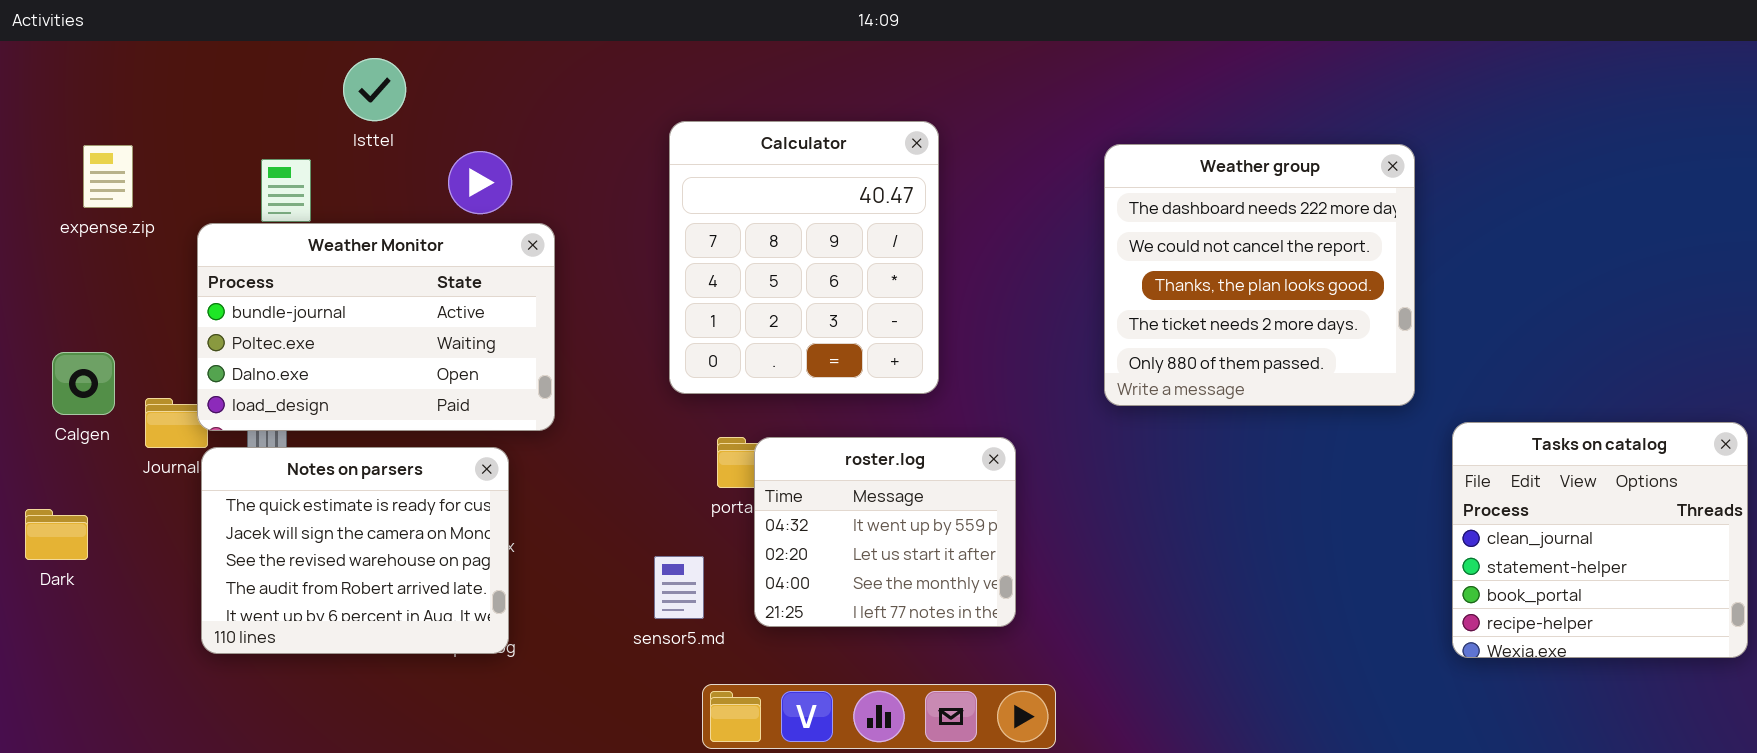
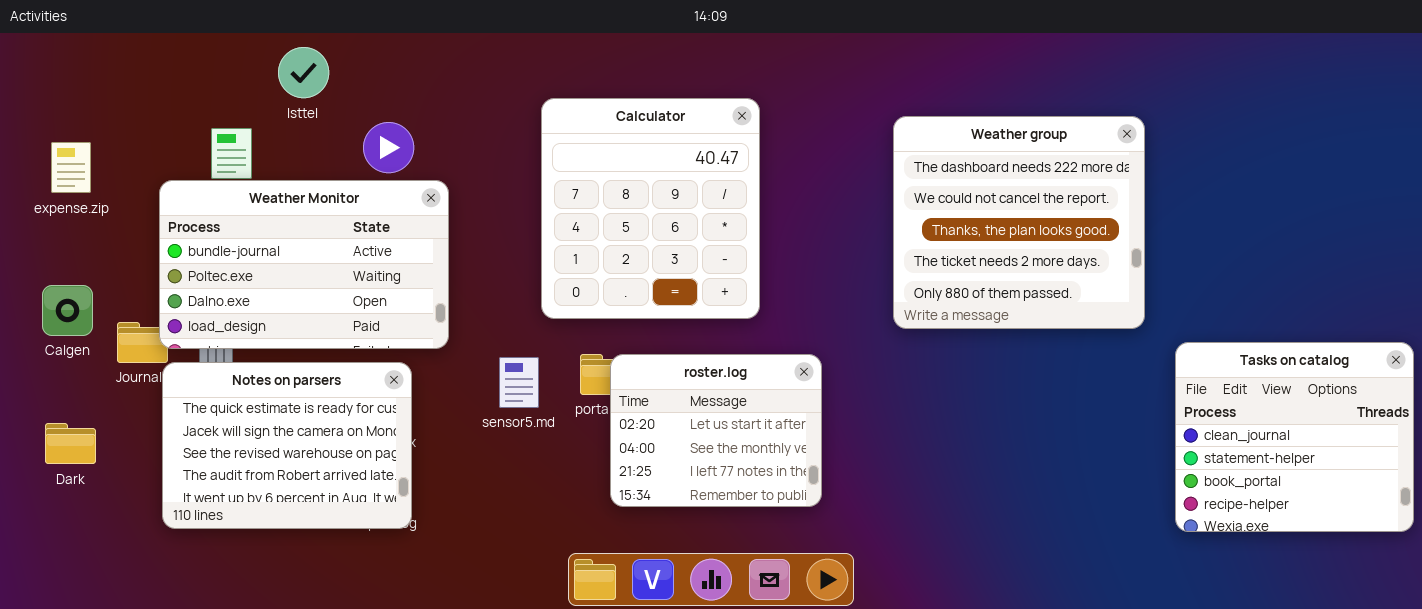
expense.zip: [83,145,133,208] -> [51,142,91,193], moved
roster.log: [754,437,1016,627] -> [610,354,822,507], scrolled down 1 row
Dark: [25,509,88,560] -> [45,423,96,464], moved
sensor5.md: [654,556,704,619] -> [499,357,539,408], moved

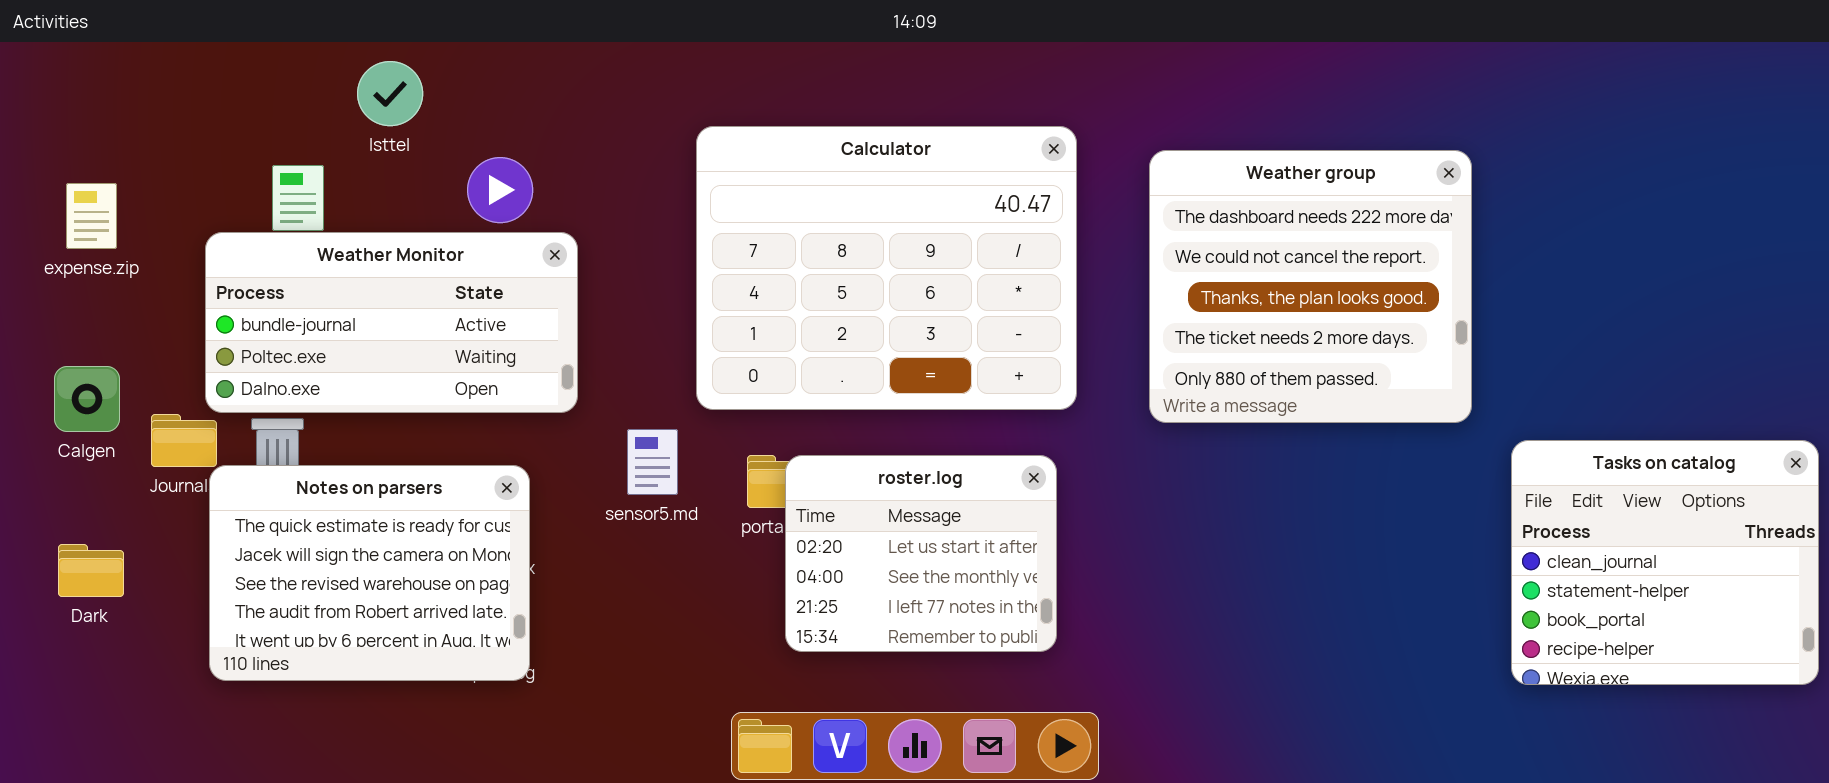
Calculator: [541,98,760,319] -> [696,126,1077,410], resized
Weather Monitor: [159,180,449,349] -> [205,232,578,413], resized
sensor5.md: [499,357,539,408] -> [627,429,678,495], moved

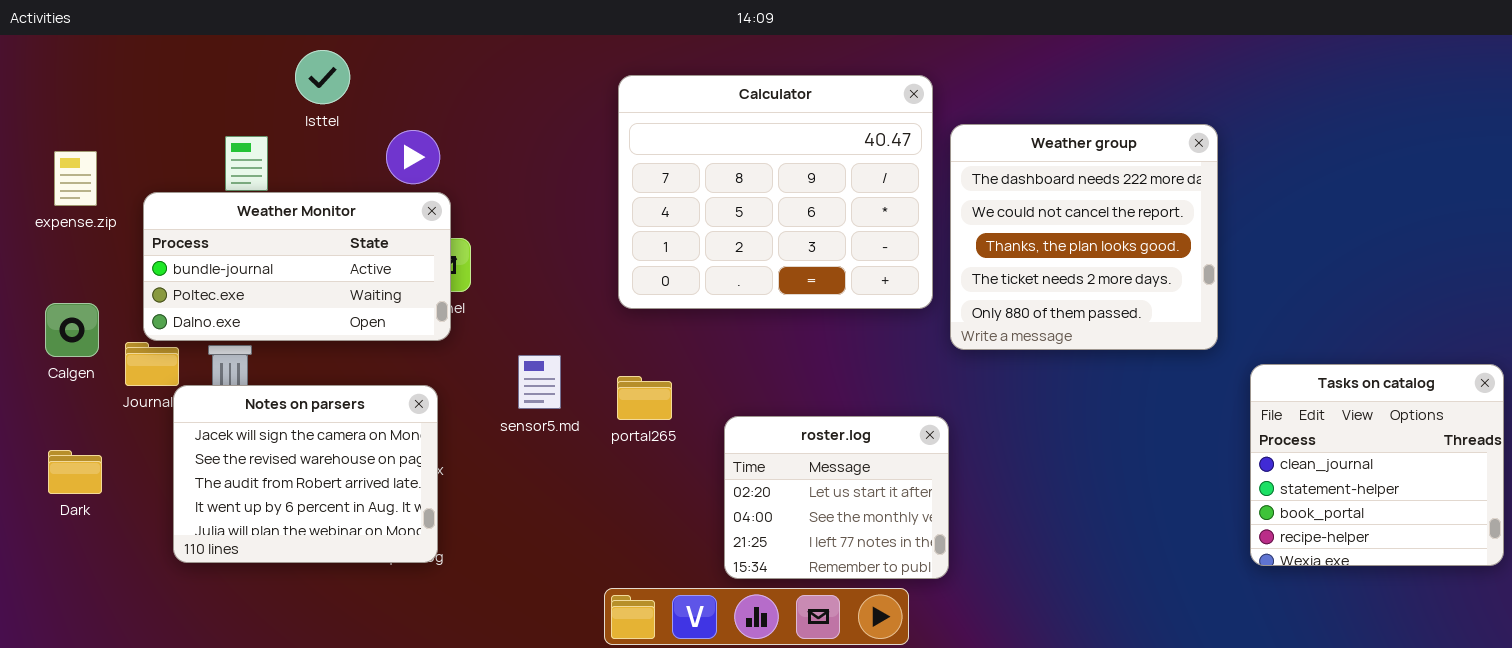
Calculator: [696,126,1077,410] -> [618,75,933,309], moved
Weather Monitor: [205,232,578,413] -> [143,192,451,341], moved
roster.log: [785,455,1057,652] -> [724,416,949,579], moved
Notes on parsers: [209,465,530,681] -> [173,385,438,563], scrolled down 1 row

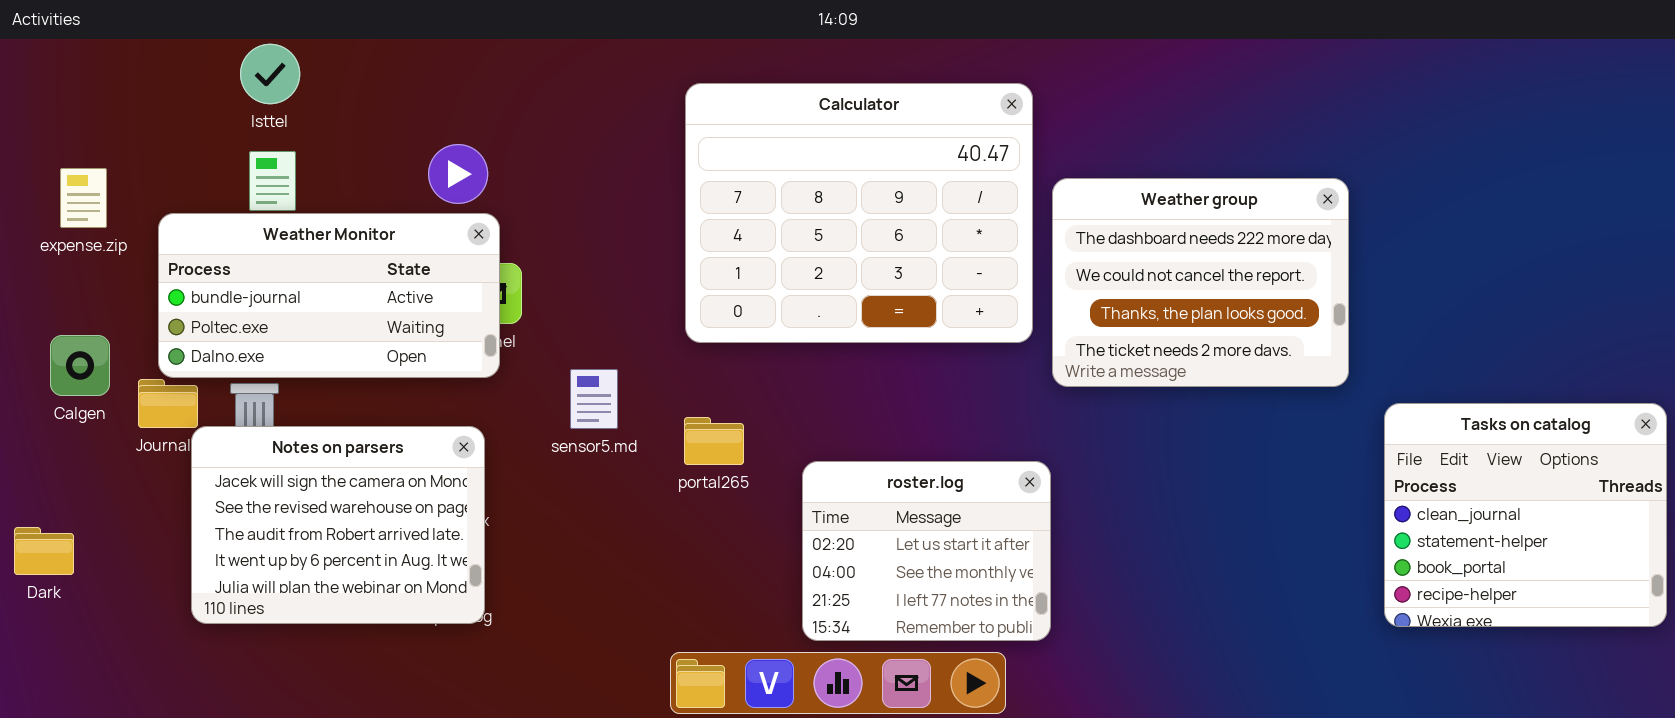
Isttel: [295,50,350,104] -> [240,44,300,104], moved
Weather group: [950,124,1218,350] -> [1052,178,1349,387], resized
sensor5.md: [518,355,561,409] -> [570,369,618,429], moved
Dark: [48,450,102,494] -> [14,527,74,575], moved

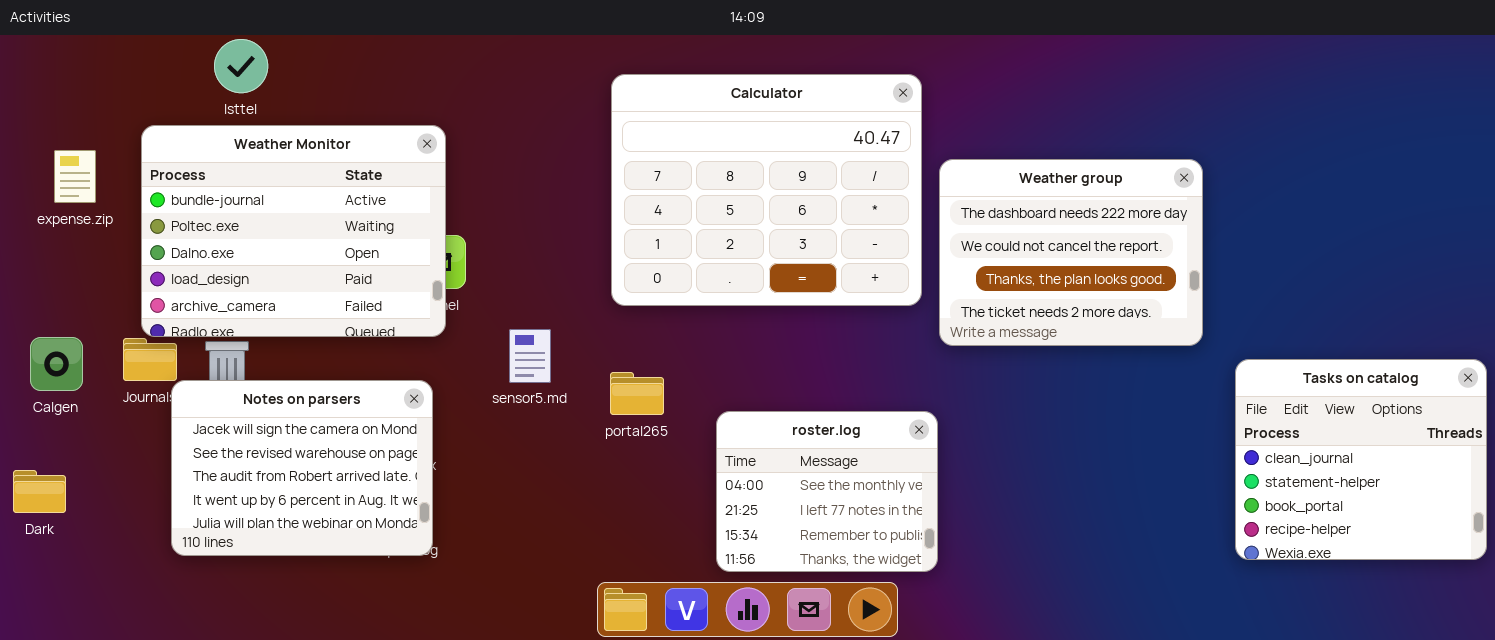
Weather Monitor: [158,213,500,378] -> [141,125,446,337], resized
Calgen: [50,335,110,396] -> [30,337,83,391], moved
roster.log: [802,461,1051,641] -> [716,411,938,572], scrolled down 1 row

